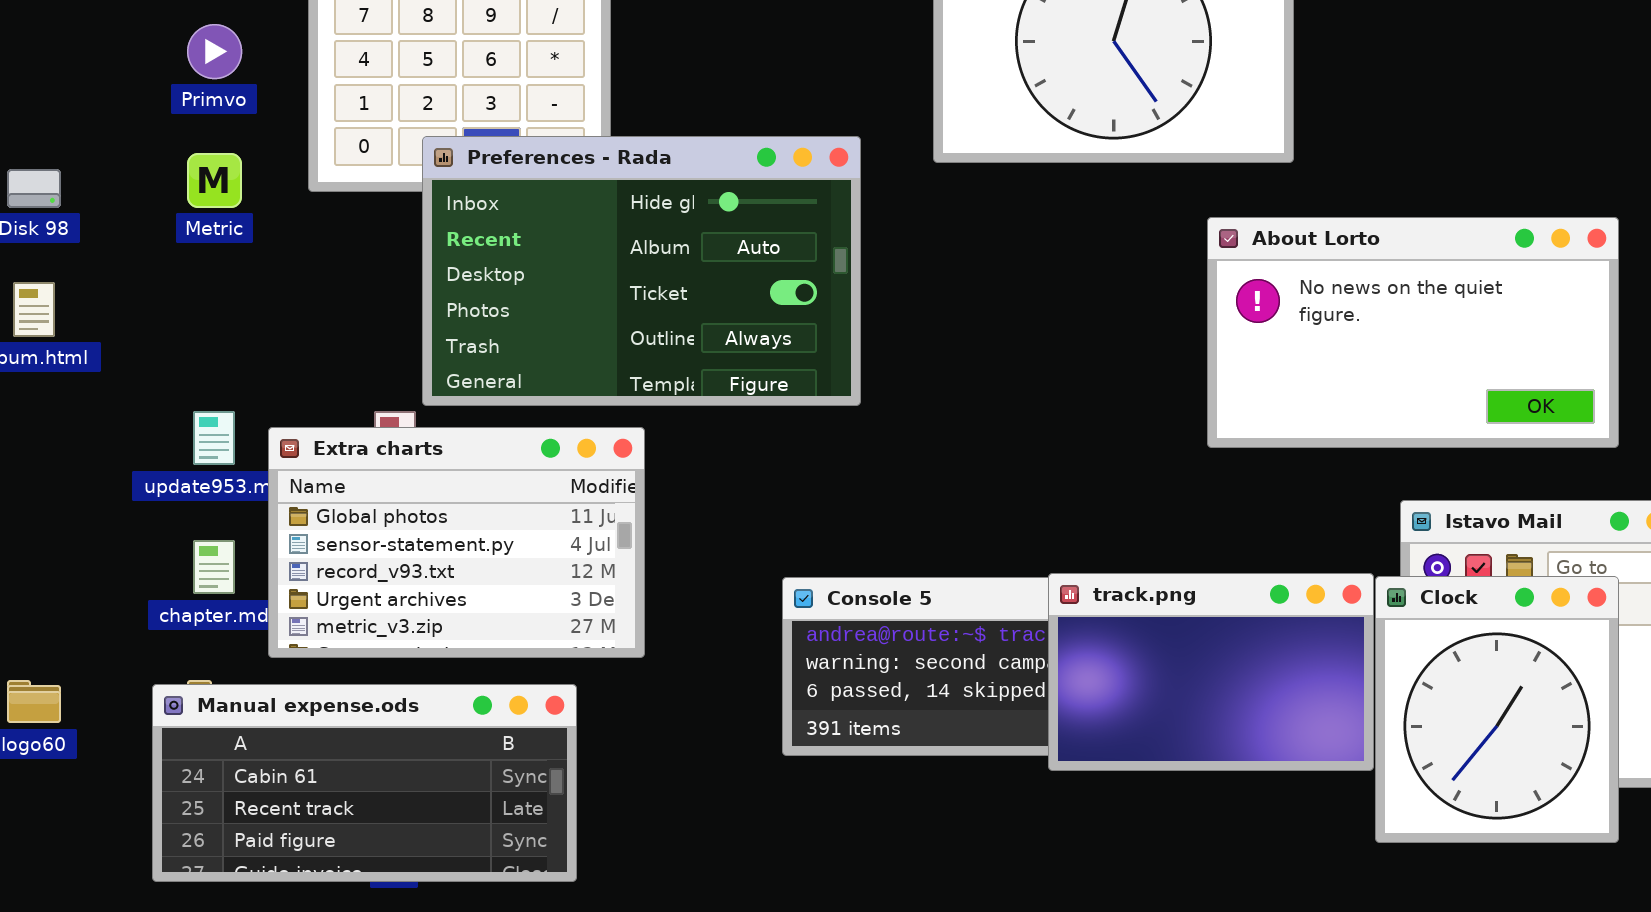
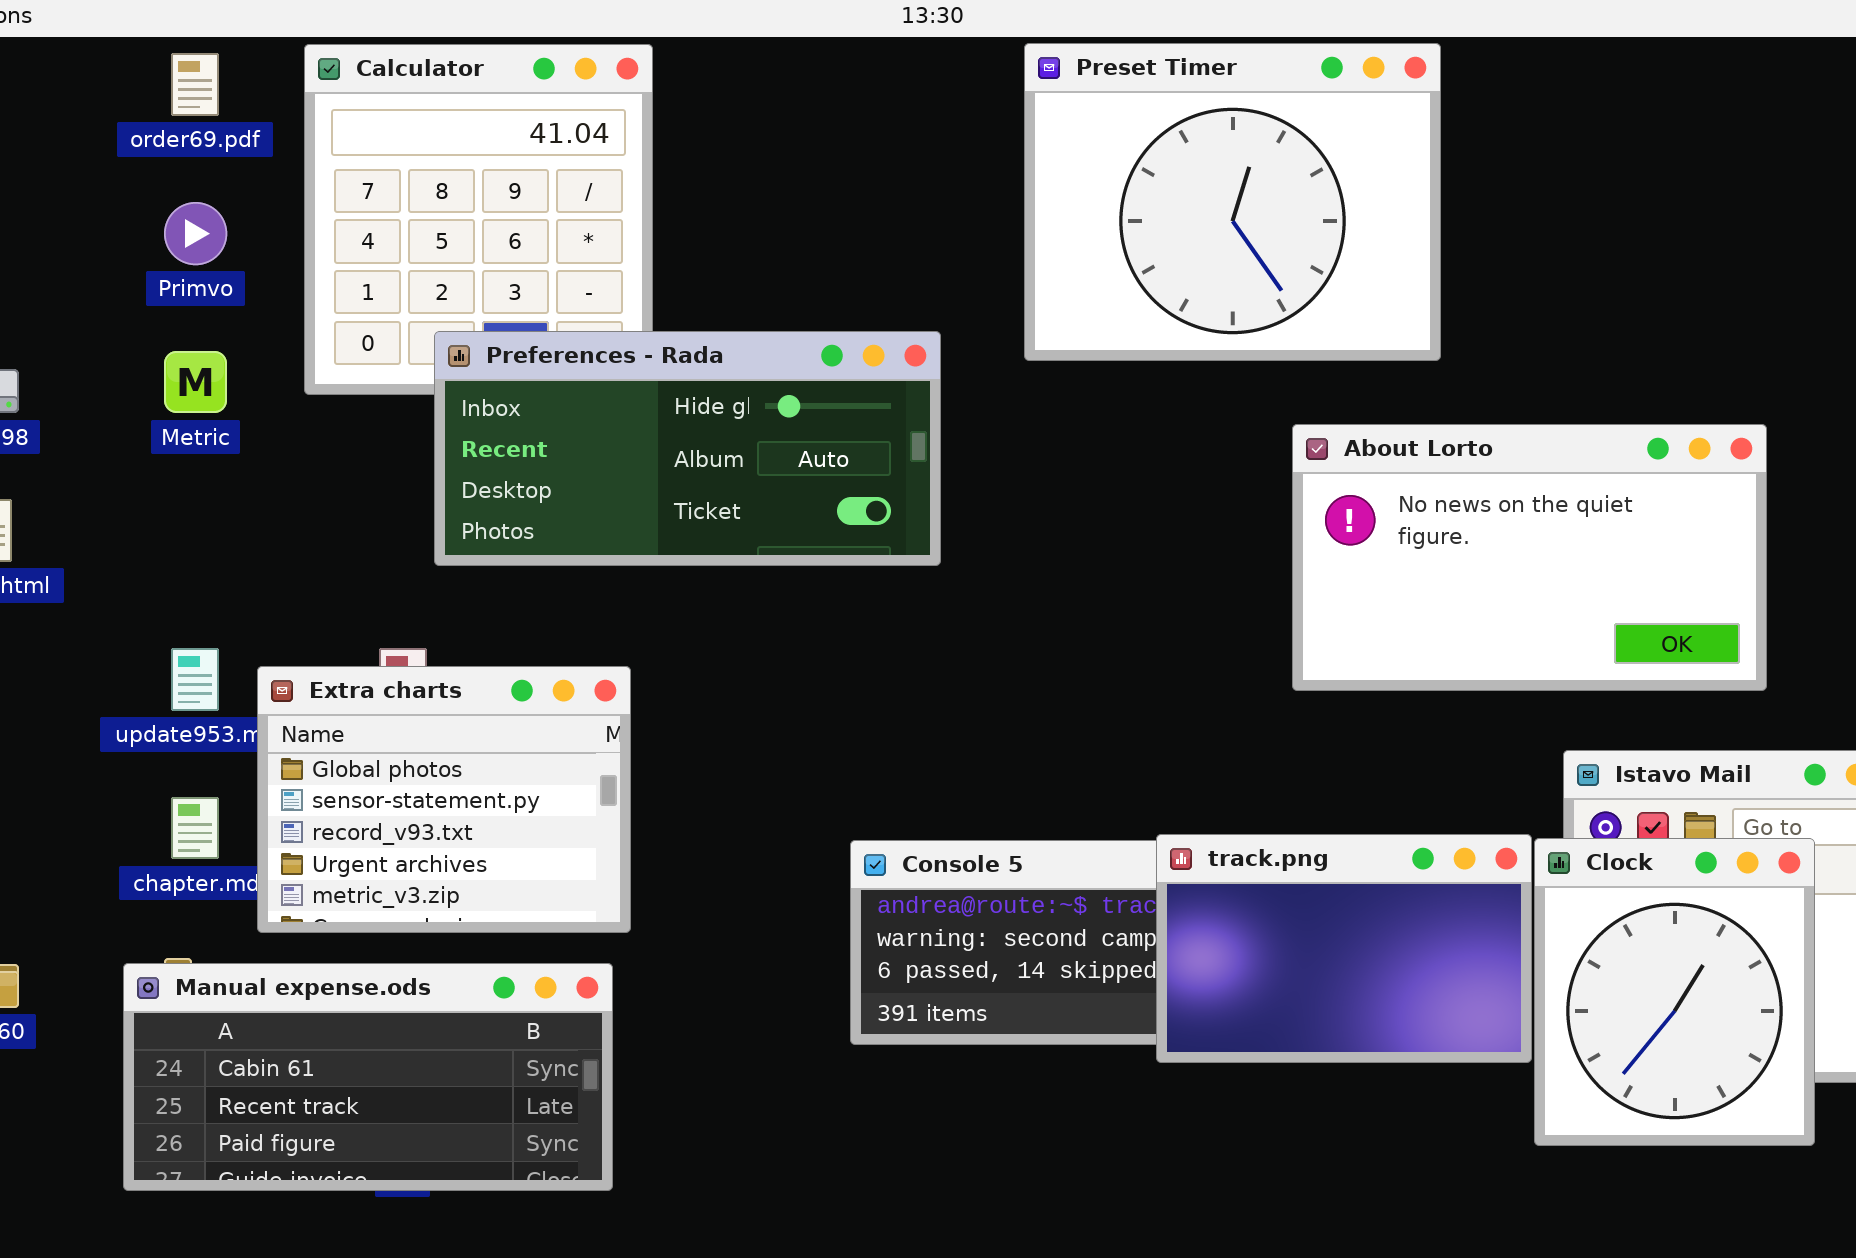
Preferences - Rada: [422,136,861,406] -> [434,331,941,566], resized
About Lorto: [1207,217,1619,448] -> [1292,424,1767,691], moved
Extra charts: [268,427,645,658] -> [257,666,631,933], resized

